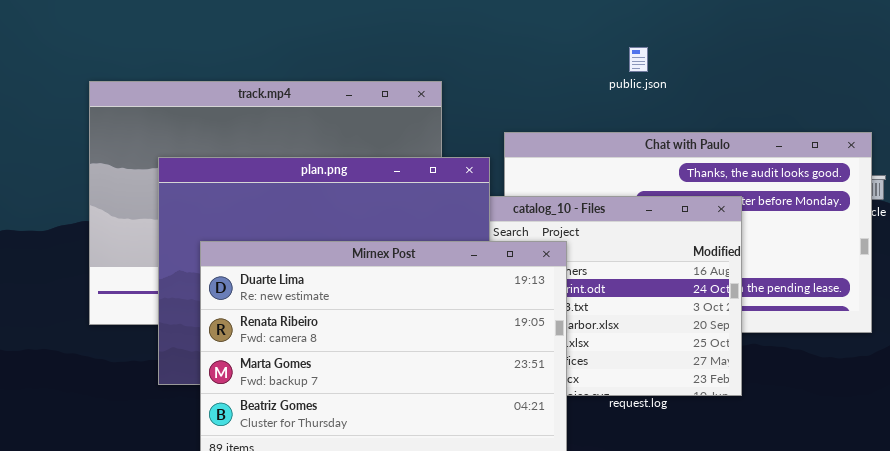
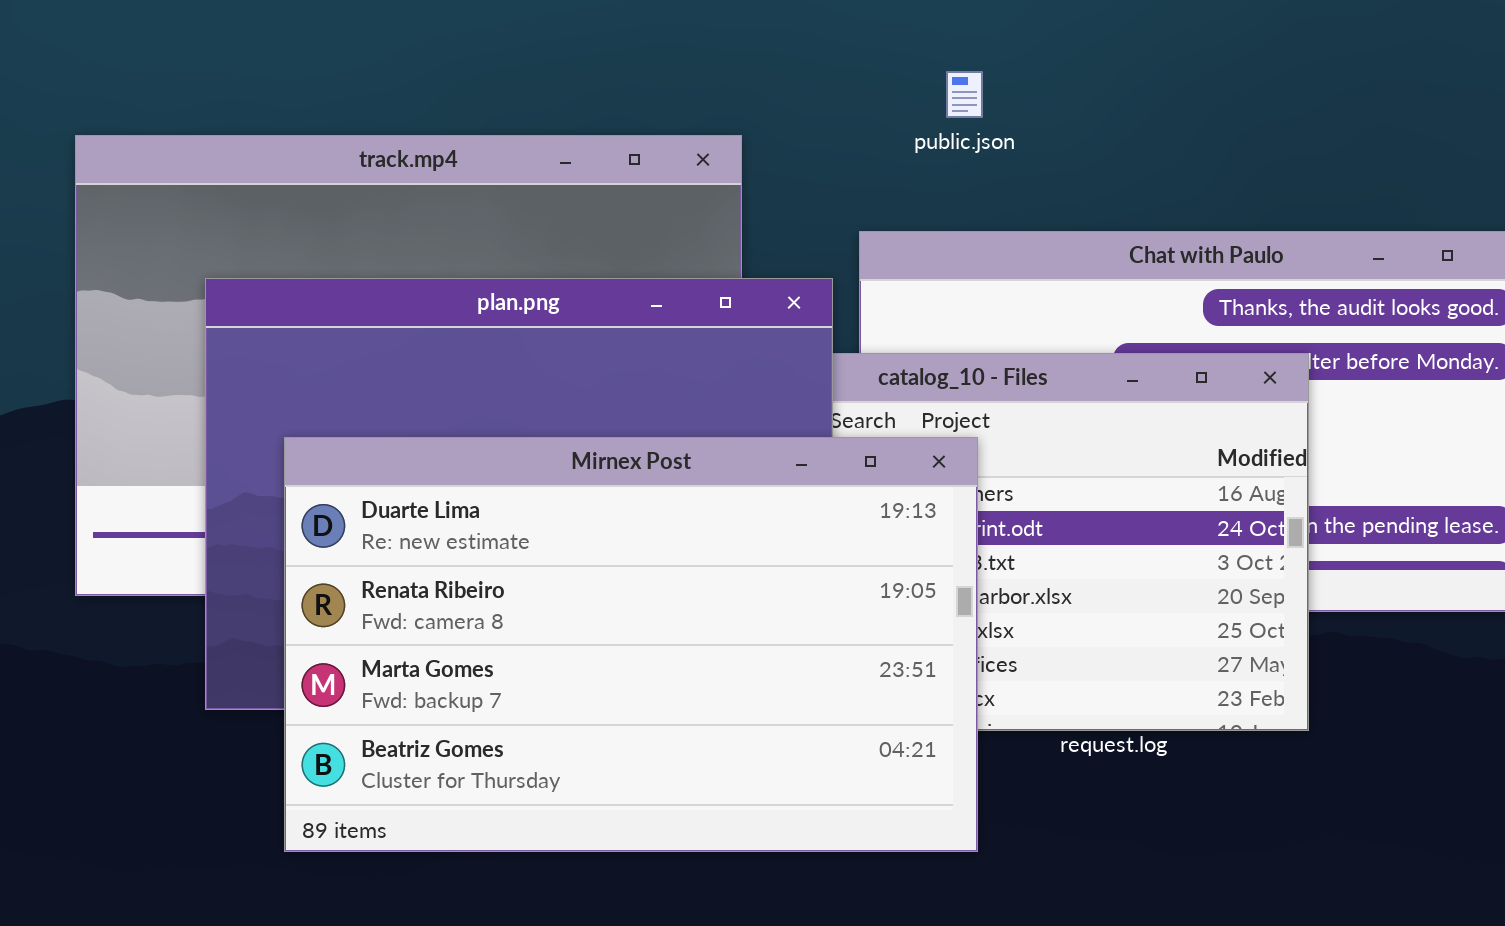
public.json: [629,47,648,72] -> [946,71,983,118], moved

